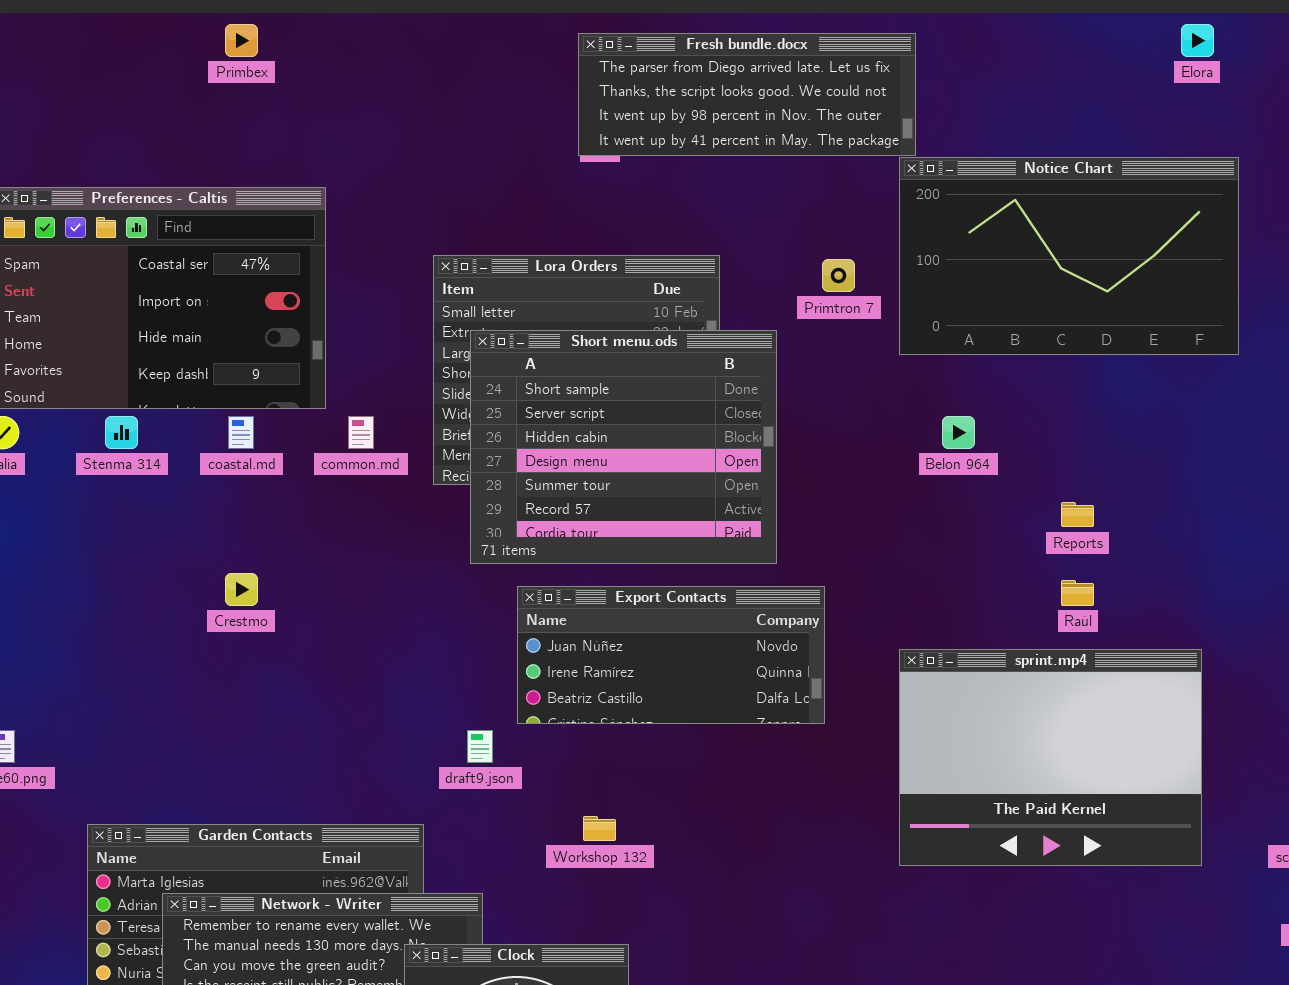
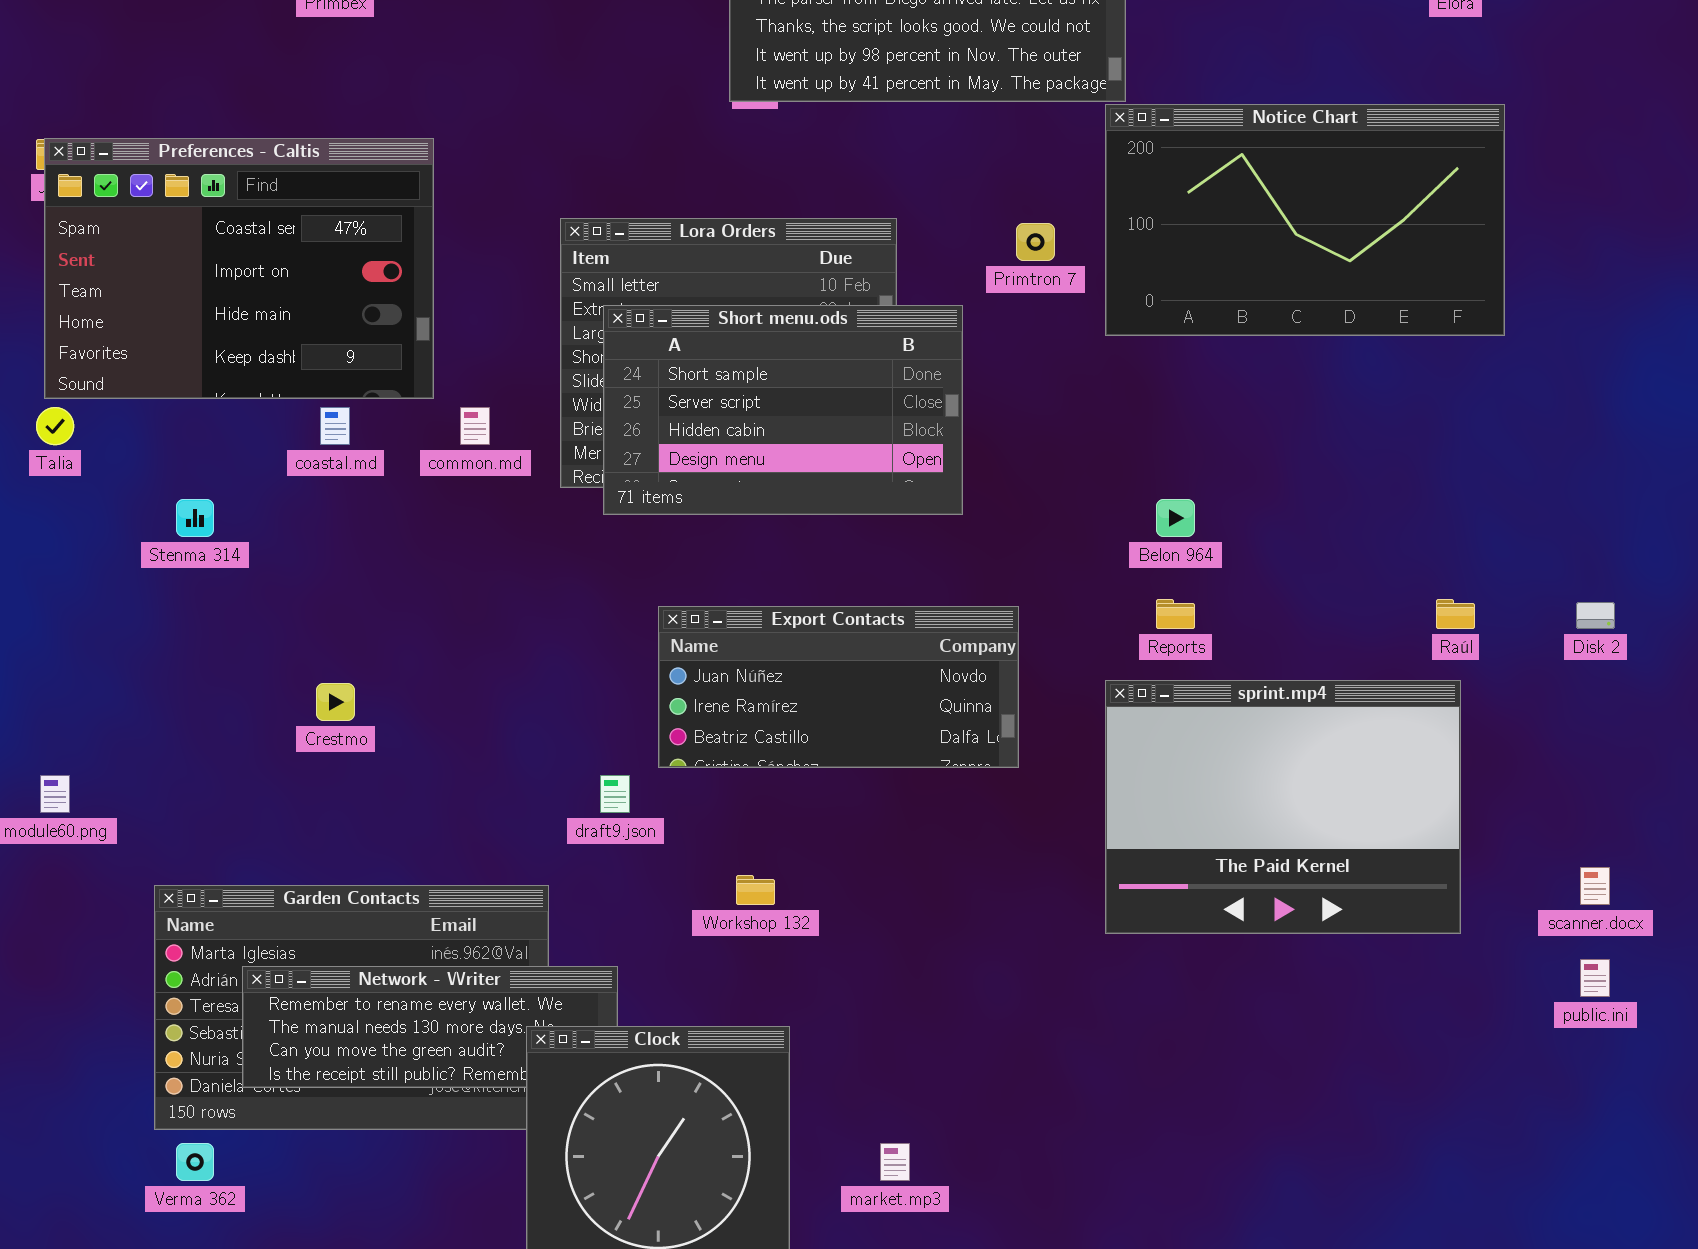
Short menu.ods: [470,330,777,564] -> [603,305,963,515], resized
Stenma 314: [105,416,138,449] -> [176,499,214,537], moved
Belon 964: [942,416,975,449] -> [1156,499,1195,537], moved
Reports: [1061,502,1094,527] -> [1156,599,1195,629], moved
Crestmo: [225,573,258,606] -> [316,683,355,721], moved
Raúl: [1061,580,1094,606] -> [1436,599,1475,629], moved

